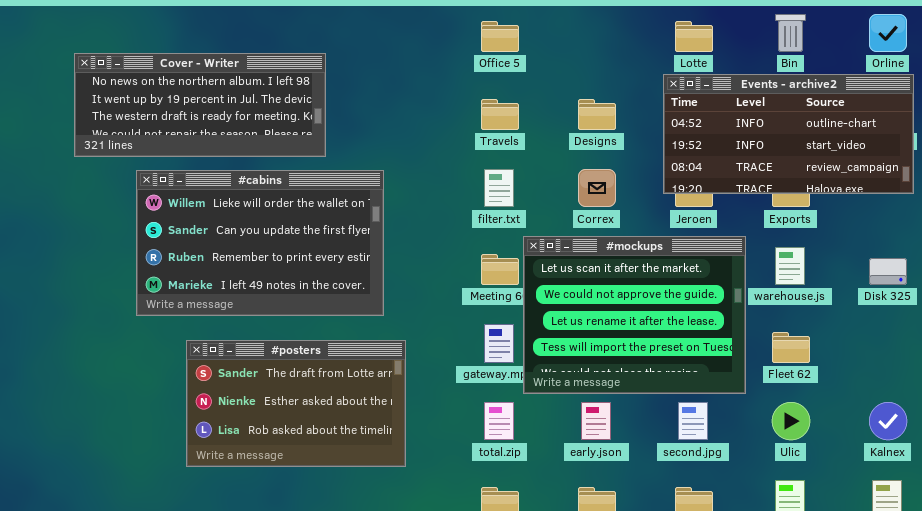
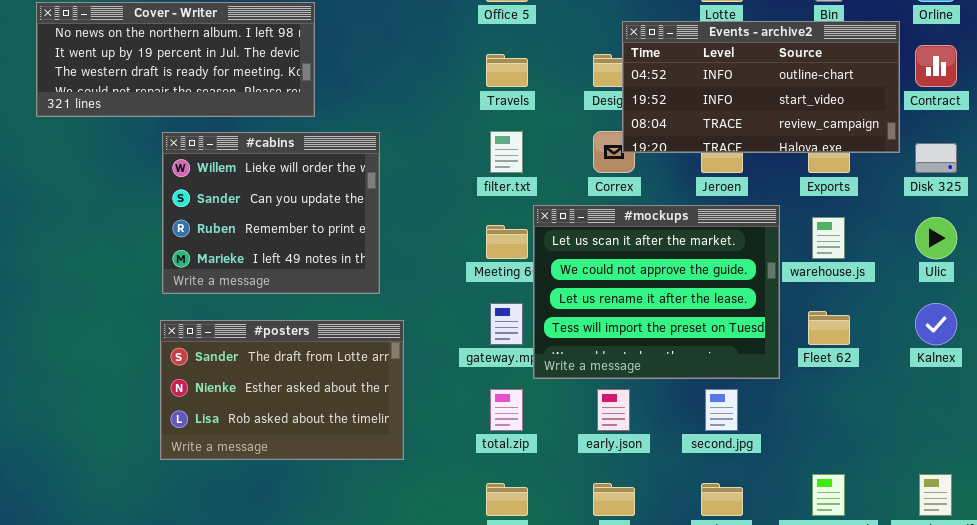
Events - archive2: [663,74,914,194] -> [622,21,900,153], moved
#cabins: [136,170,384,316] -> [162,132,380,294], resized
Disk 325: [869,258,907,285] -> [915,143,957,173], moved
Ulic: [772,402,810,440] -> [915,217,957,259], moved
Kalnex: [869,402,907,440] -> [915,303,957,345], moved

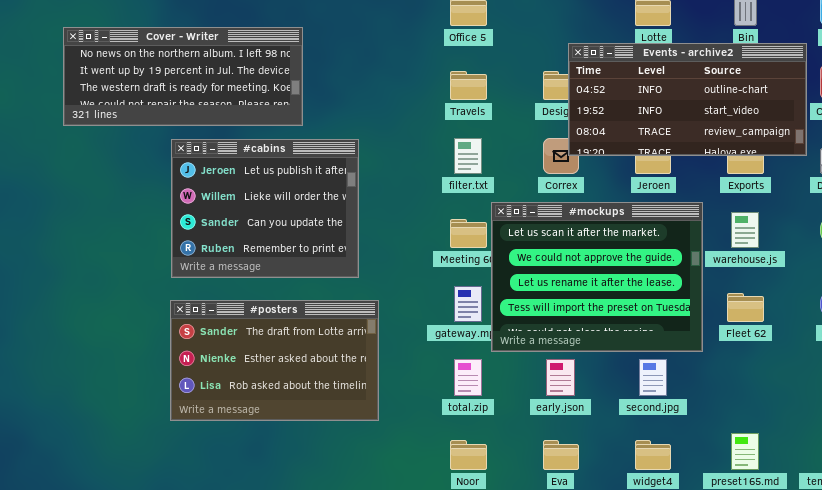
#cabins: [162,132,380,294] -> [171,139,359,278], scrolled up 1 row

